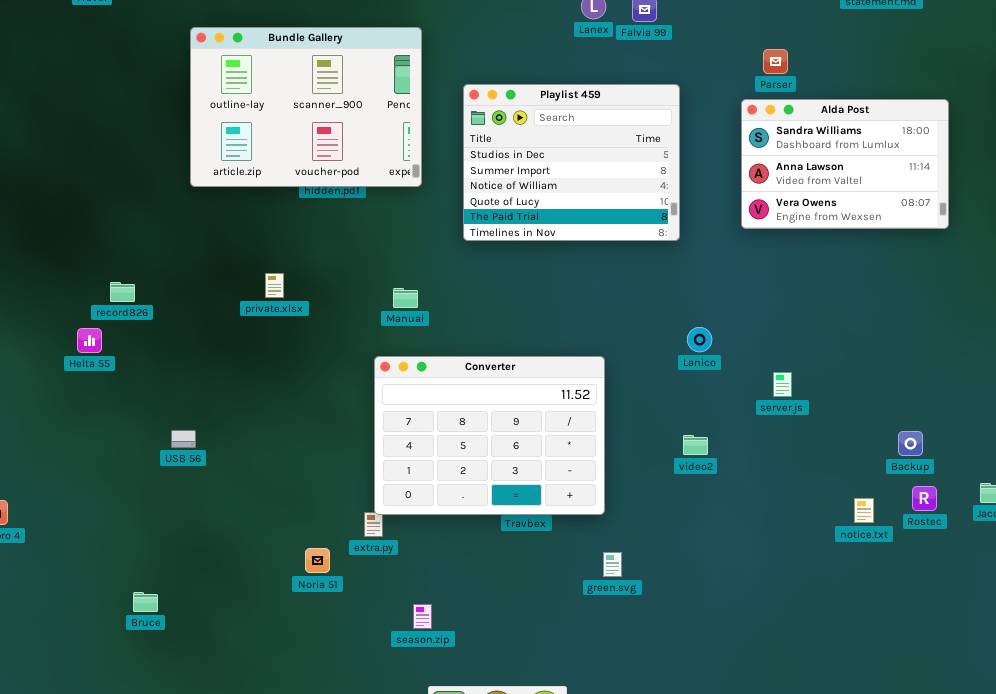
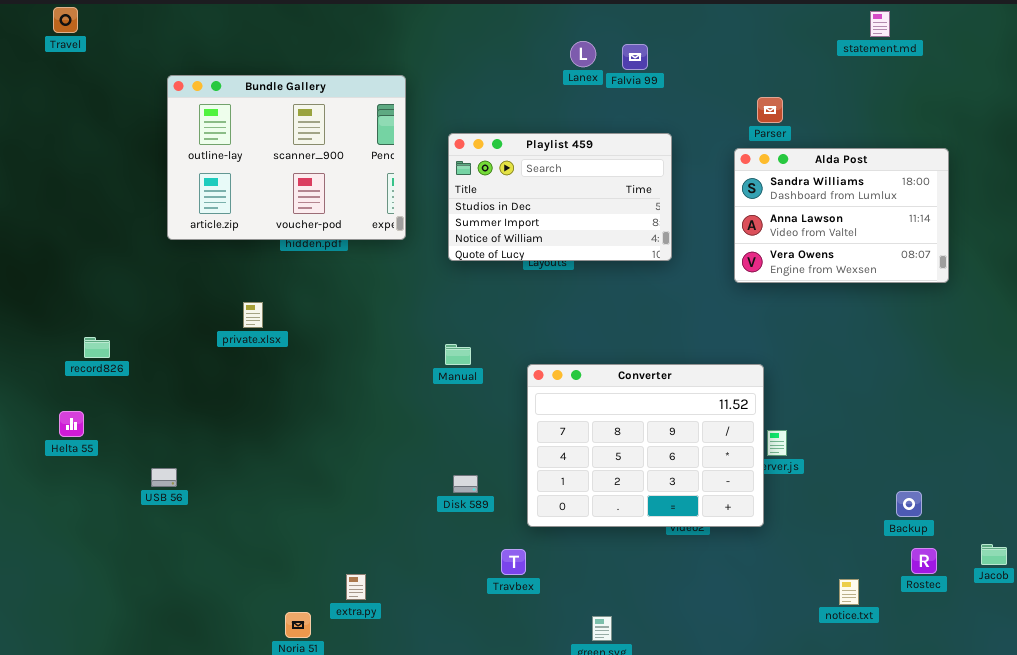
Playlist 459: [463,84,680,241] -> [448,133,672,261], resized
private.xlsx: [265,273,284,298] -> [243,302,263,328], moved
Manual: [393,288,418,308] -> [445,344,471,365], moved
Helta 55: [77,328,102,353] -> [59,411,84,437], moved
Converter: [374,356,605,515] -> [527,364,764,527], moved
USB 56: [171,430,196,448] -> [151,468,177,487], moved
notice.txt: [854,498,874,523] -> [839,579,859,605], moved

